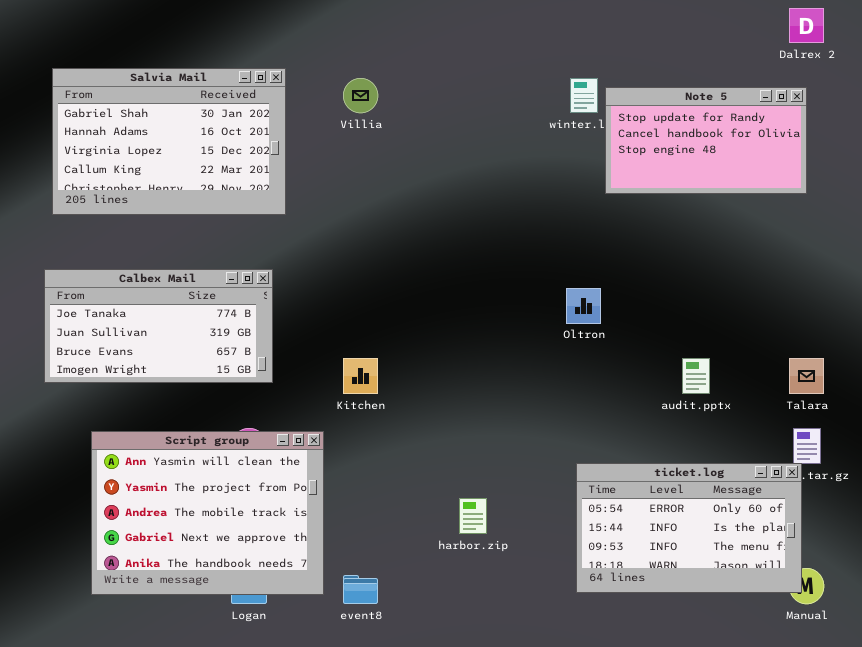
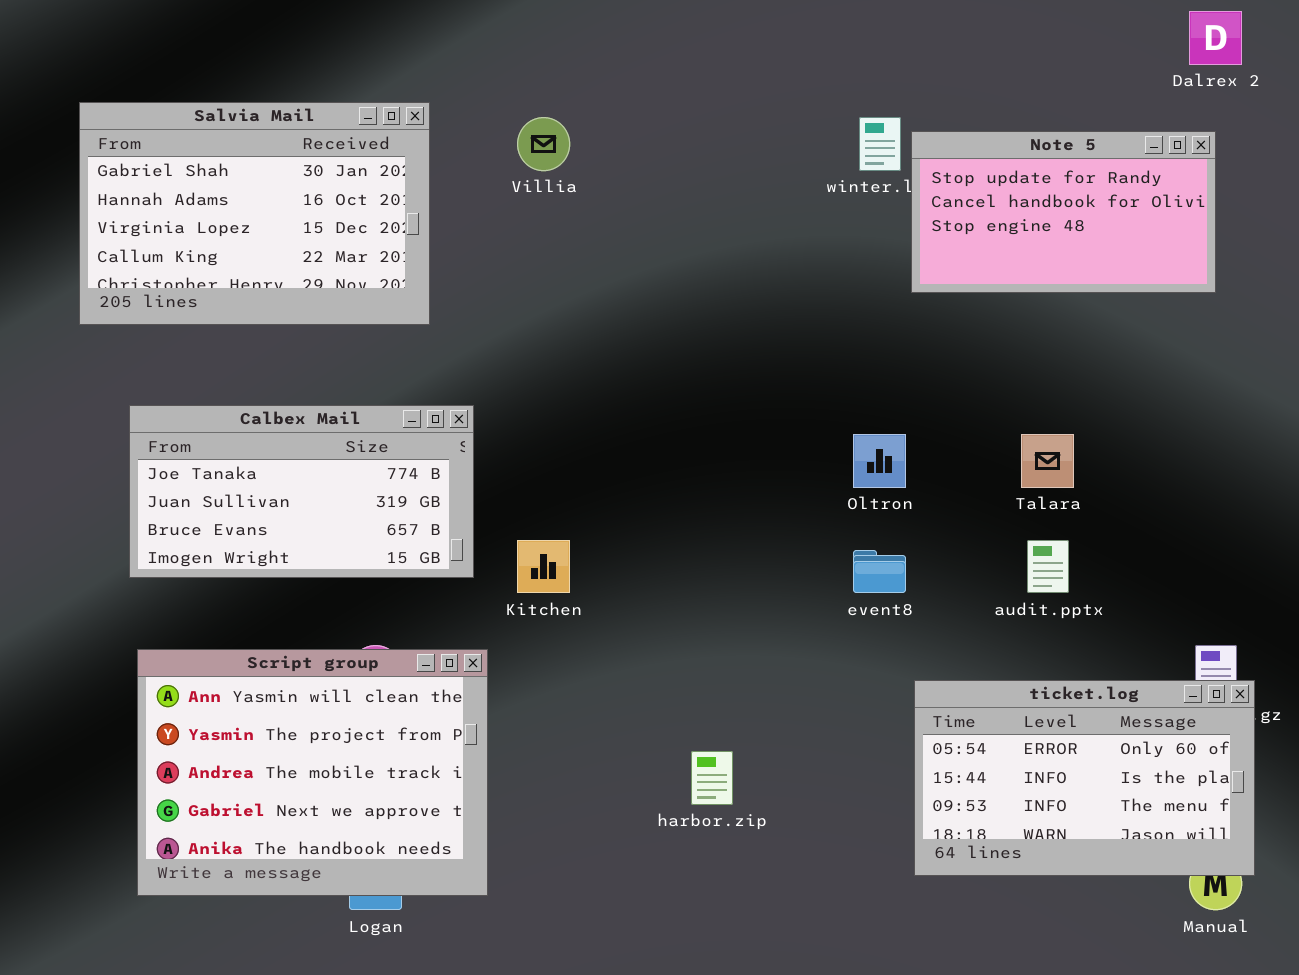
Calbex Mail: [44,269,273,383] -> [129,405,474,578], moved
Talara: [789,358,824,394] -> [1021,434,1074,488], moved
ticket.log: [576,463,802,593] -> [914,680,1255,876], moved
event8: [343,575,378,604] -> [853,550,906,593], moved

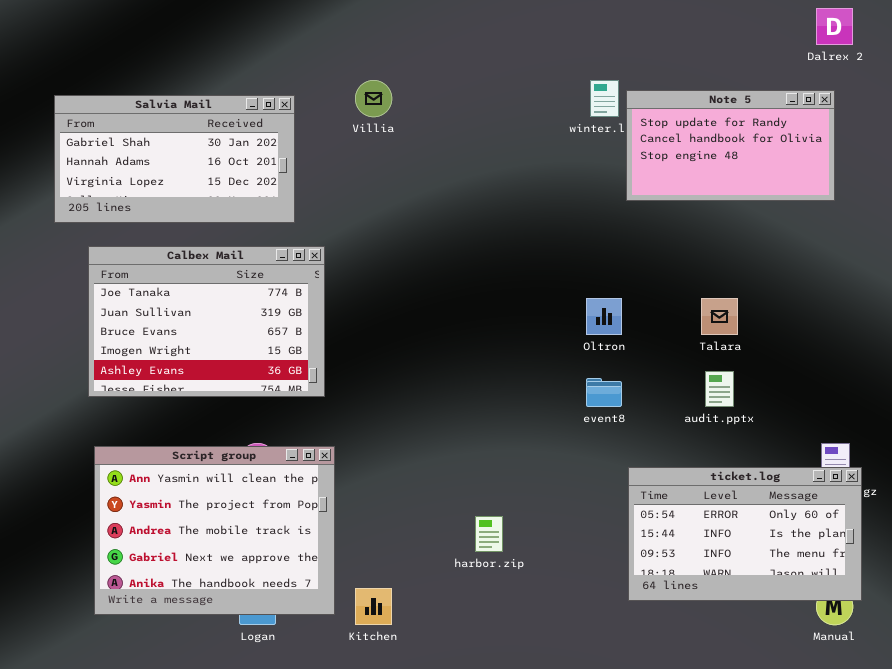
Salvia Mail: [79,102,430,325] -> [54,95,295,223], resized
Calbex Mail: [129,405,474,578] -> [88,246,325,397], resized
Kitchen: [517,540,570,593] -> [355,588,392,625], moved

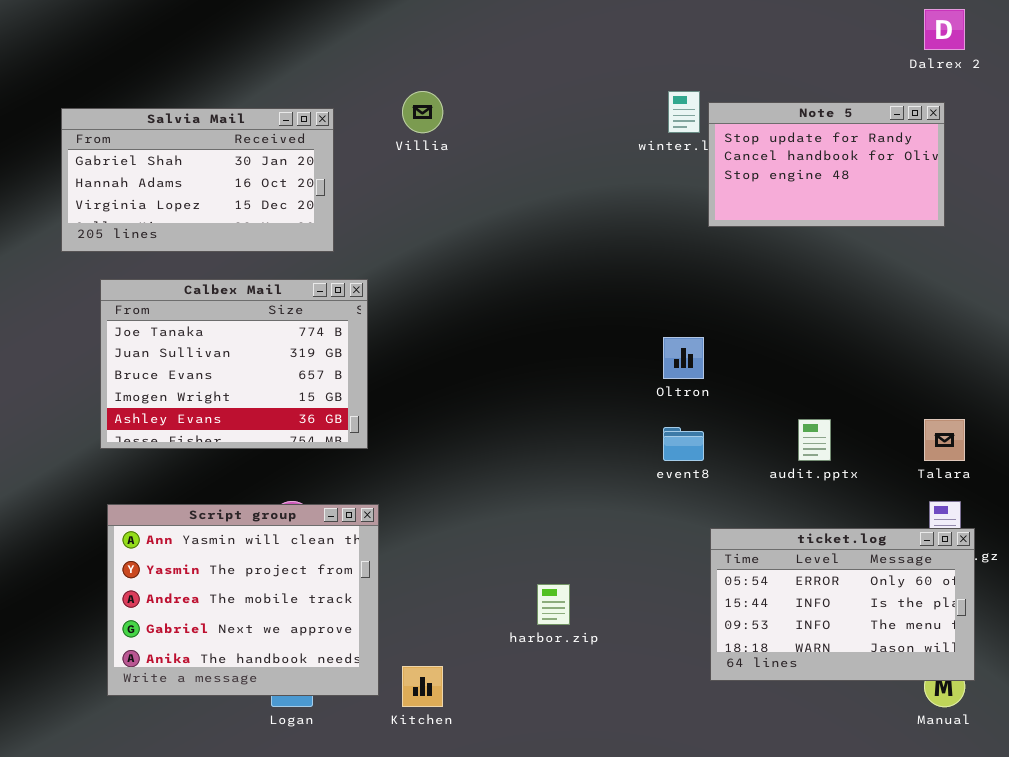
Talara: [701,298,738,335] -> [924,419,965,461], moved

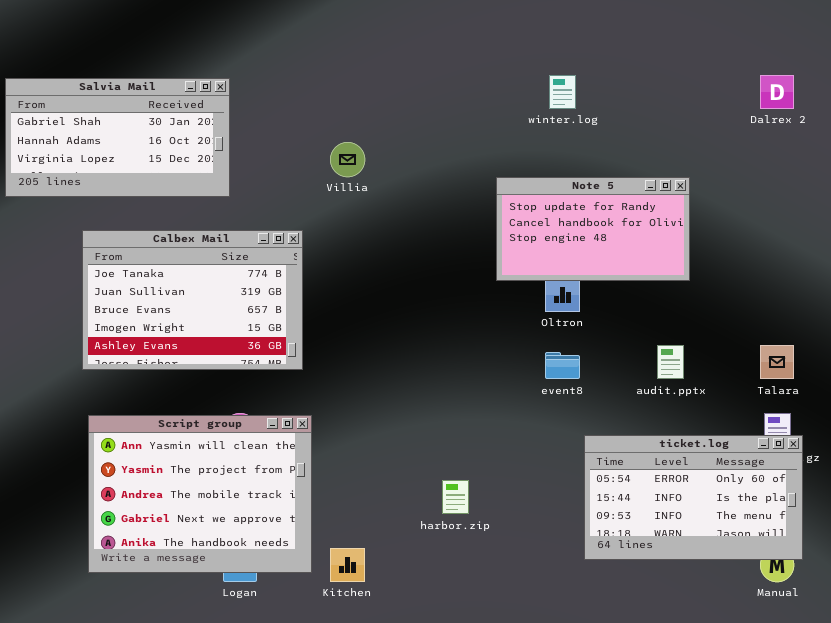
Dalrex 2: [924,9,965,50] -> [760,75,794,109], moved
Villia: [402,91,443,133] -> [330,142,365,177], moved
Note 5: [708,102,945,227] -> [496,177,690,281], moved
Salvia Mail: [61,108,334,252] -> [5,78,230,197], moved

